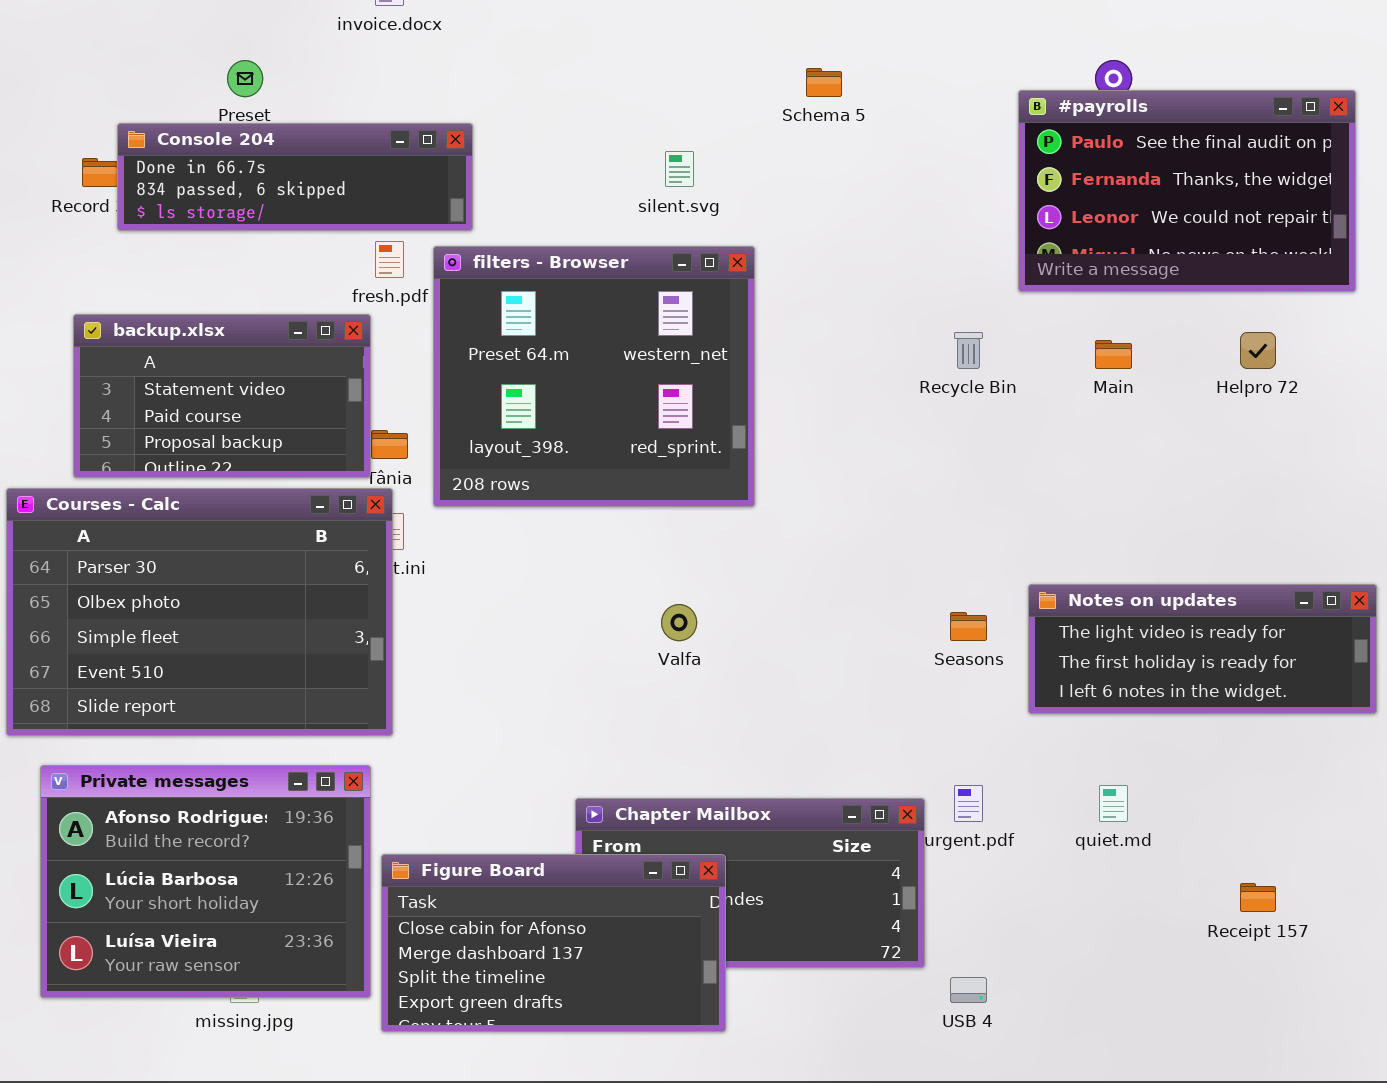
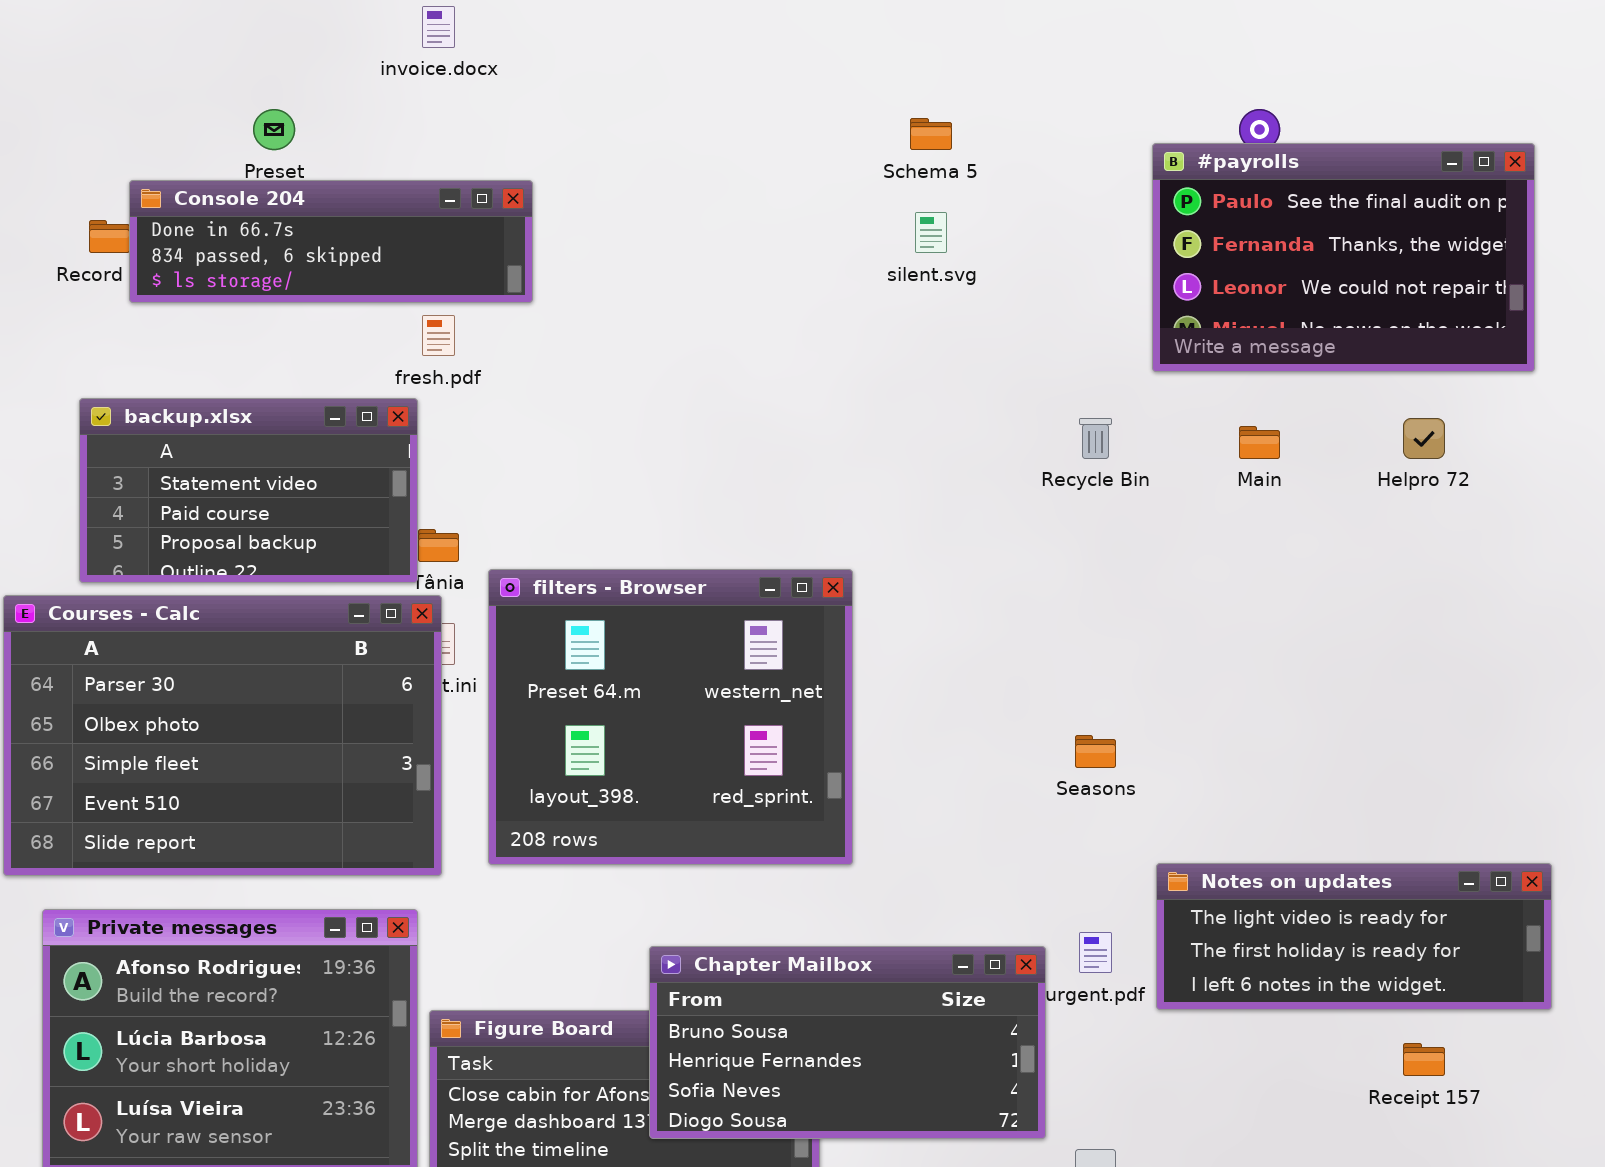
silent.svg: [665,151,694,187] -> [915,212,947,253], moved
filters - Browser: [433,246,755,507] -> [488,569,853,865], moved
Notes on updates: [1028,584,1377,714] -> [1156,863,1552,1010], moved
Chapter Mailbox: [575,798,925,968] -> [649,946,1046,1139], raised

